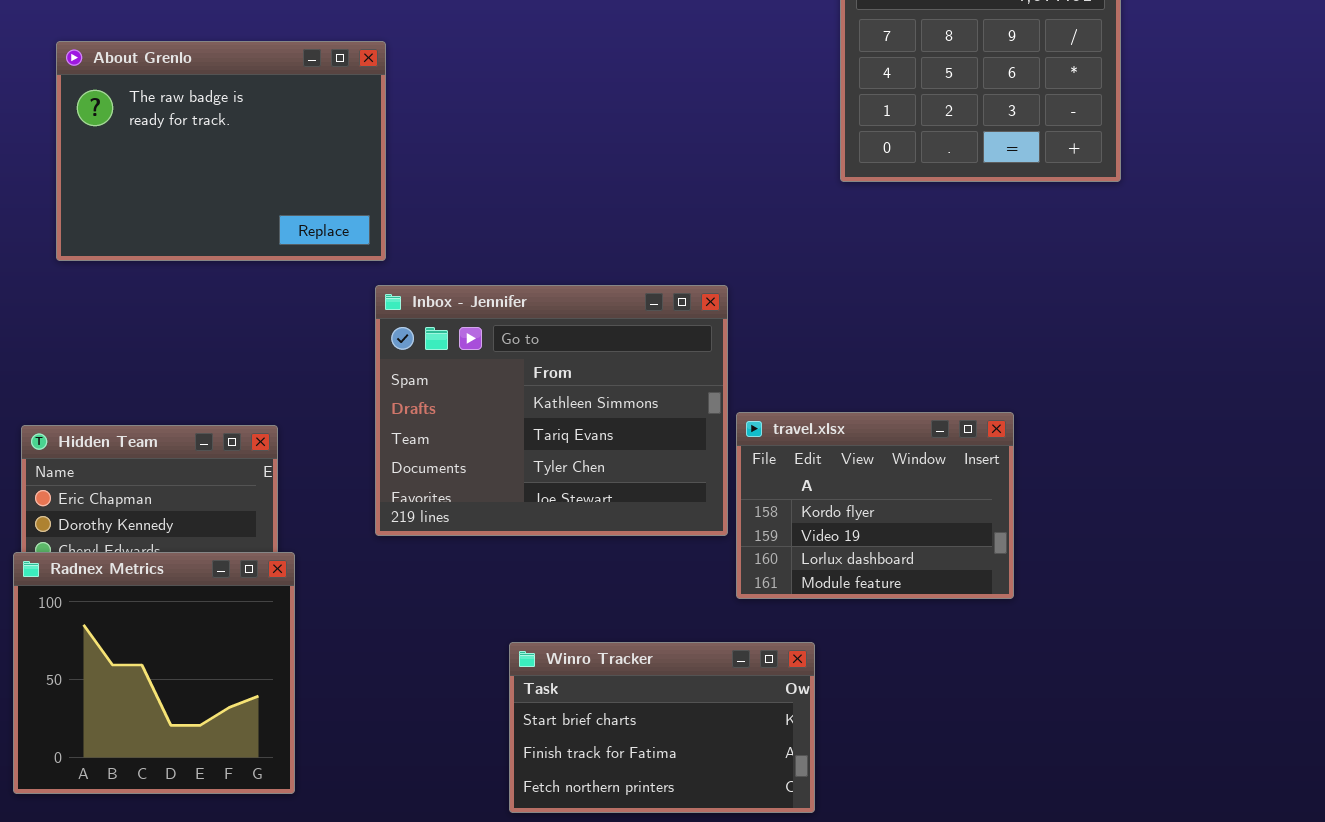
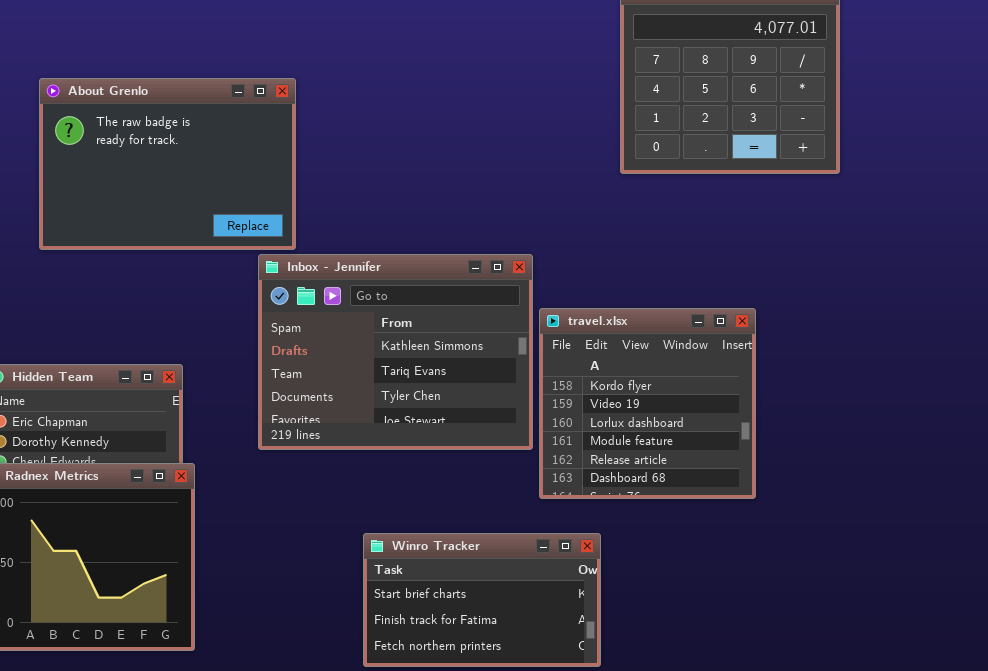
About Grenlo: [56,41,386,261] -> [39,78,296,250], moved
travel.xlsx: [736,412,1014,599] -> [539,308,756,499], resized

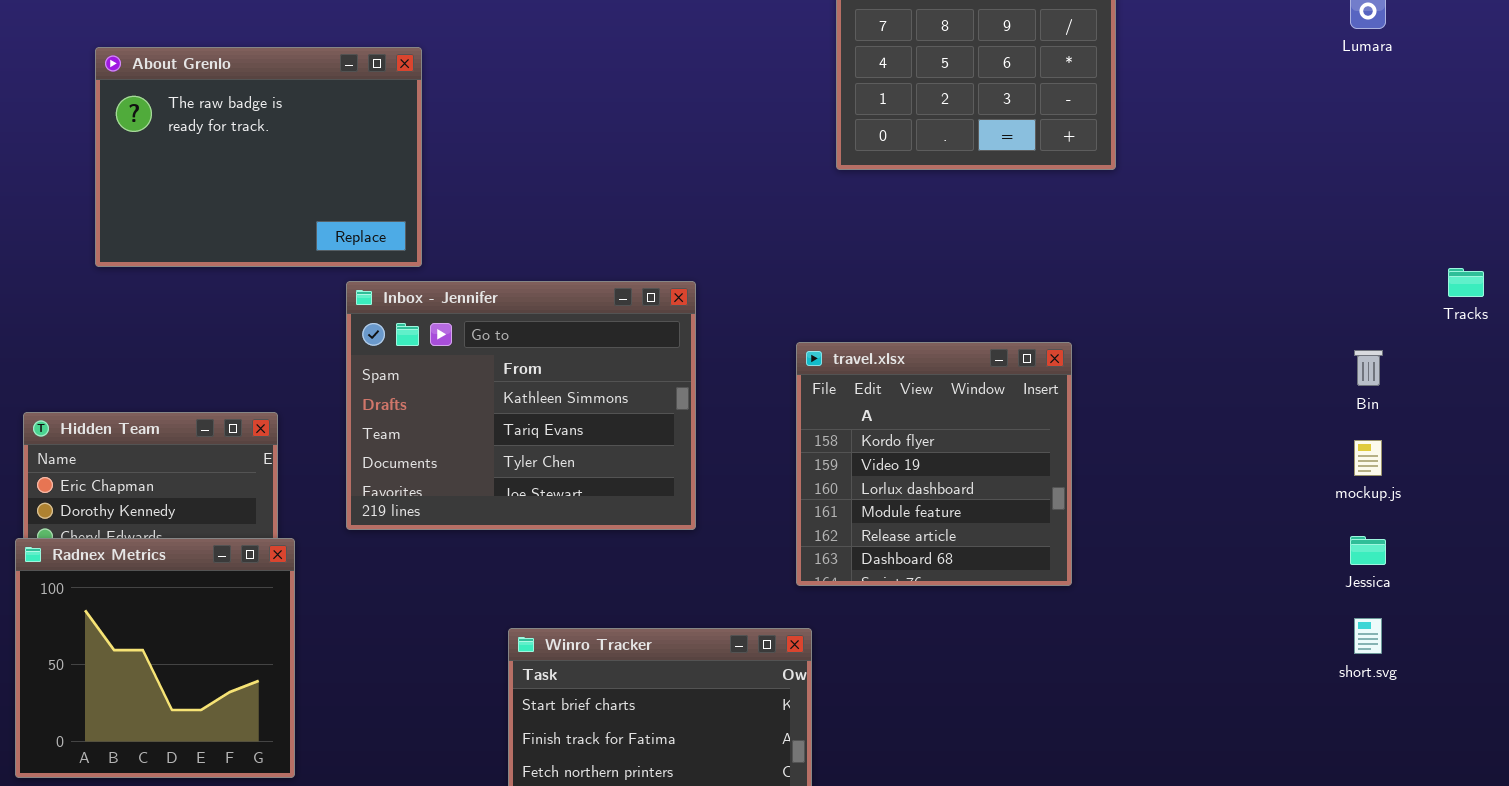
Inbox - Jennifer: [258,254,533,450] -> [346,281,696,530], moved
travel.xlsx: [539,308,756,499] -> [796,342,1072,586], moved

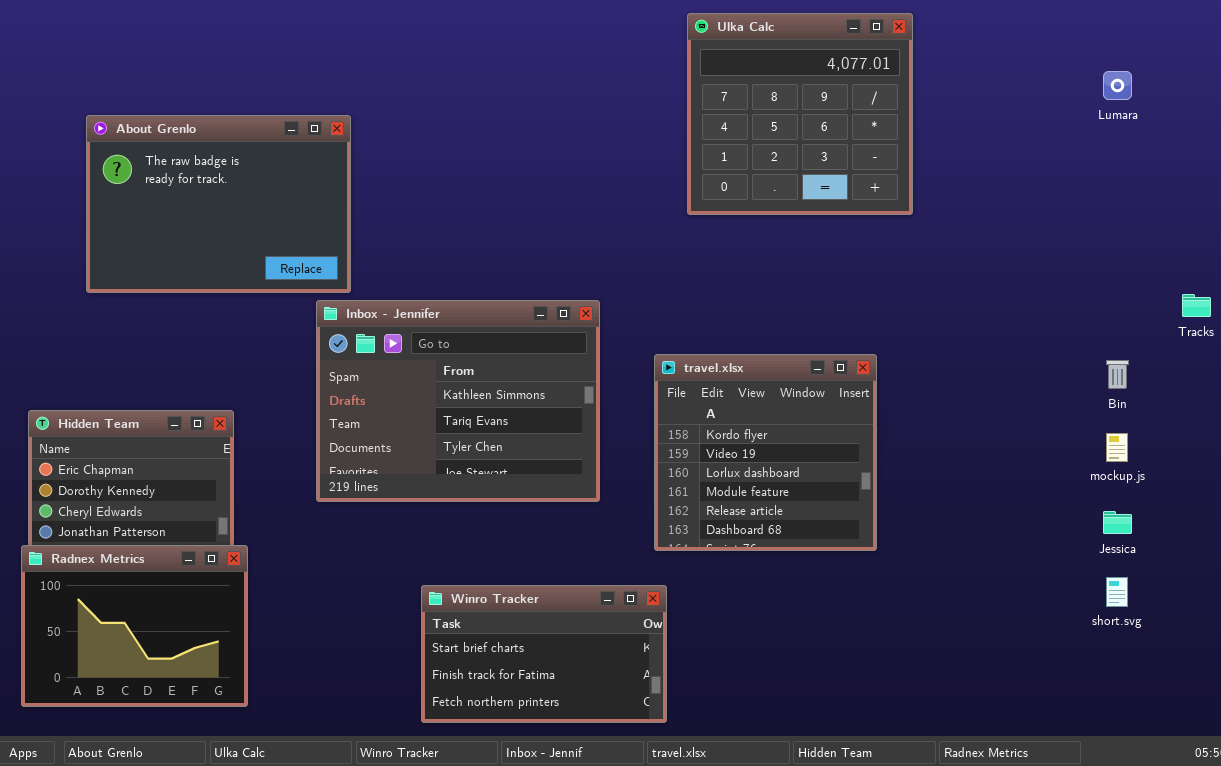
Inbox - Jennifer: [346,281,696,530] -> [316,300,600,502], moved
Radnex Metrics: [15,538,295,778] -> [21,545,248,707], resized

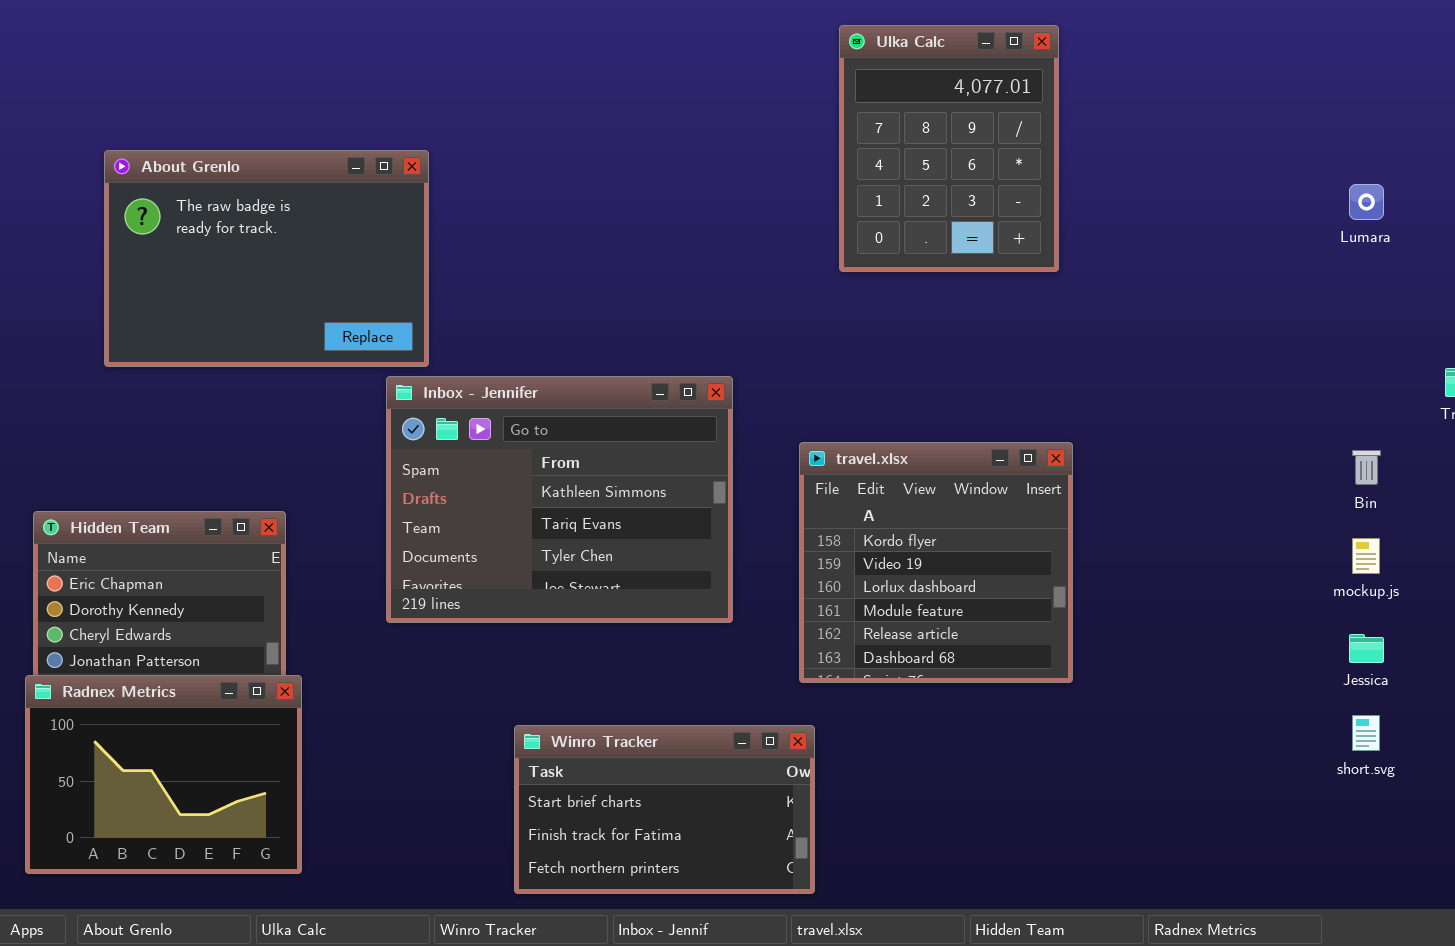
Ulka Calc: [687,13,913,215] -> [839,25,1059,272], resized
Lumara: [1103,71,1132,100] -> [1349,184,1384,220], moved

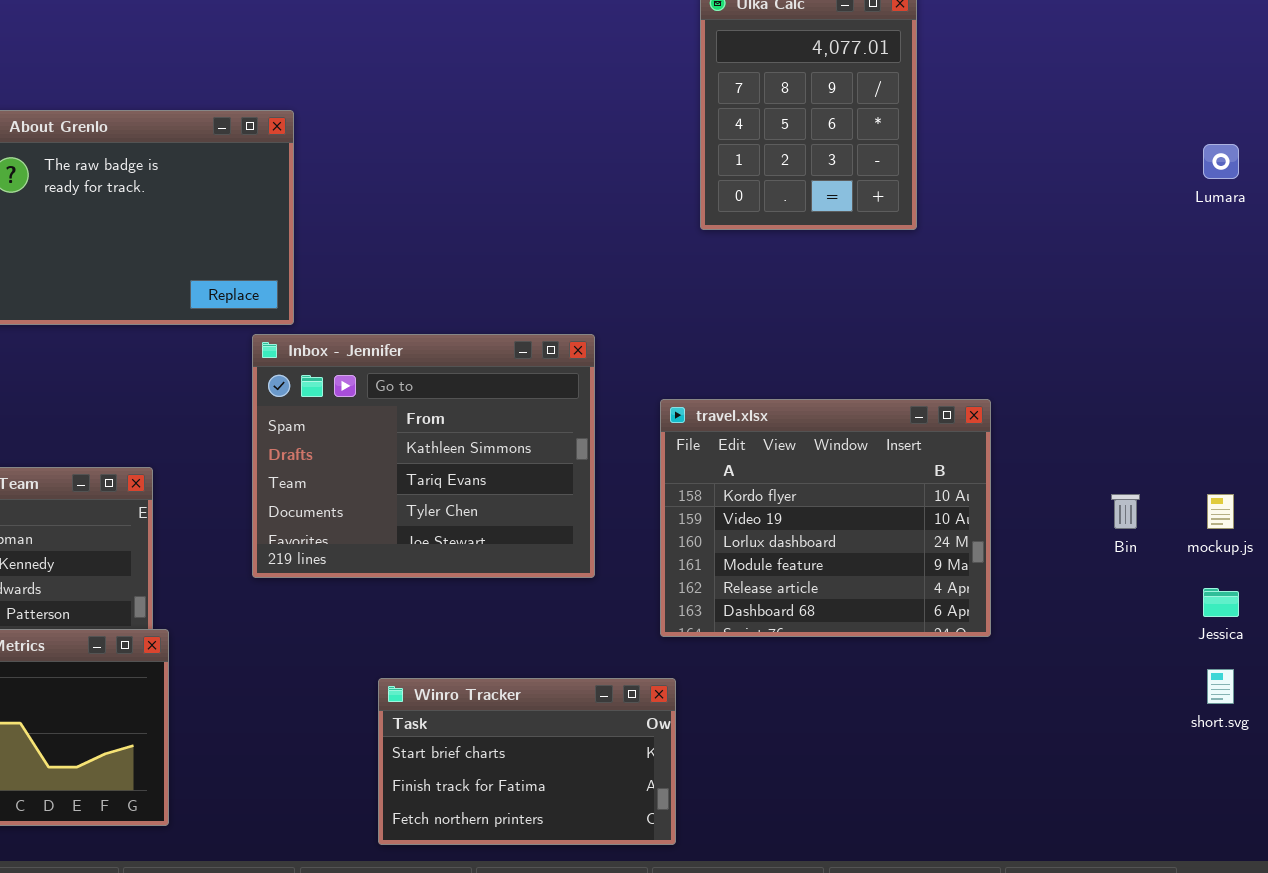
travel.xlsx: [799,442,1073,683] -> [660,399,991,637], resized
Bin: [1352,450,1381,485] -> [1111,494,1140,529], moved

